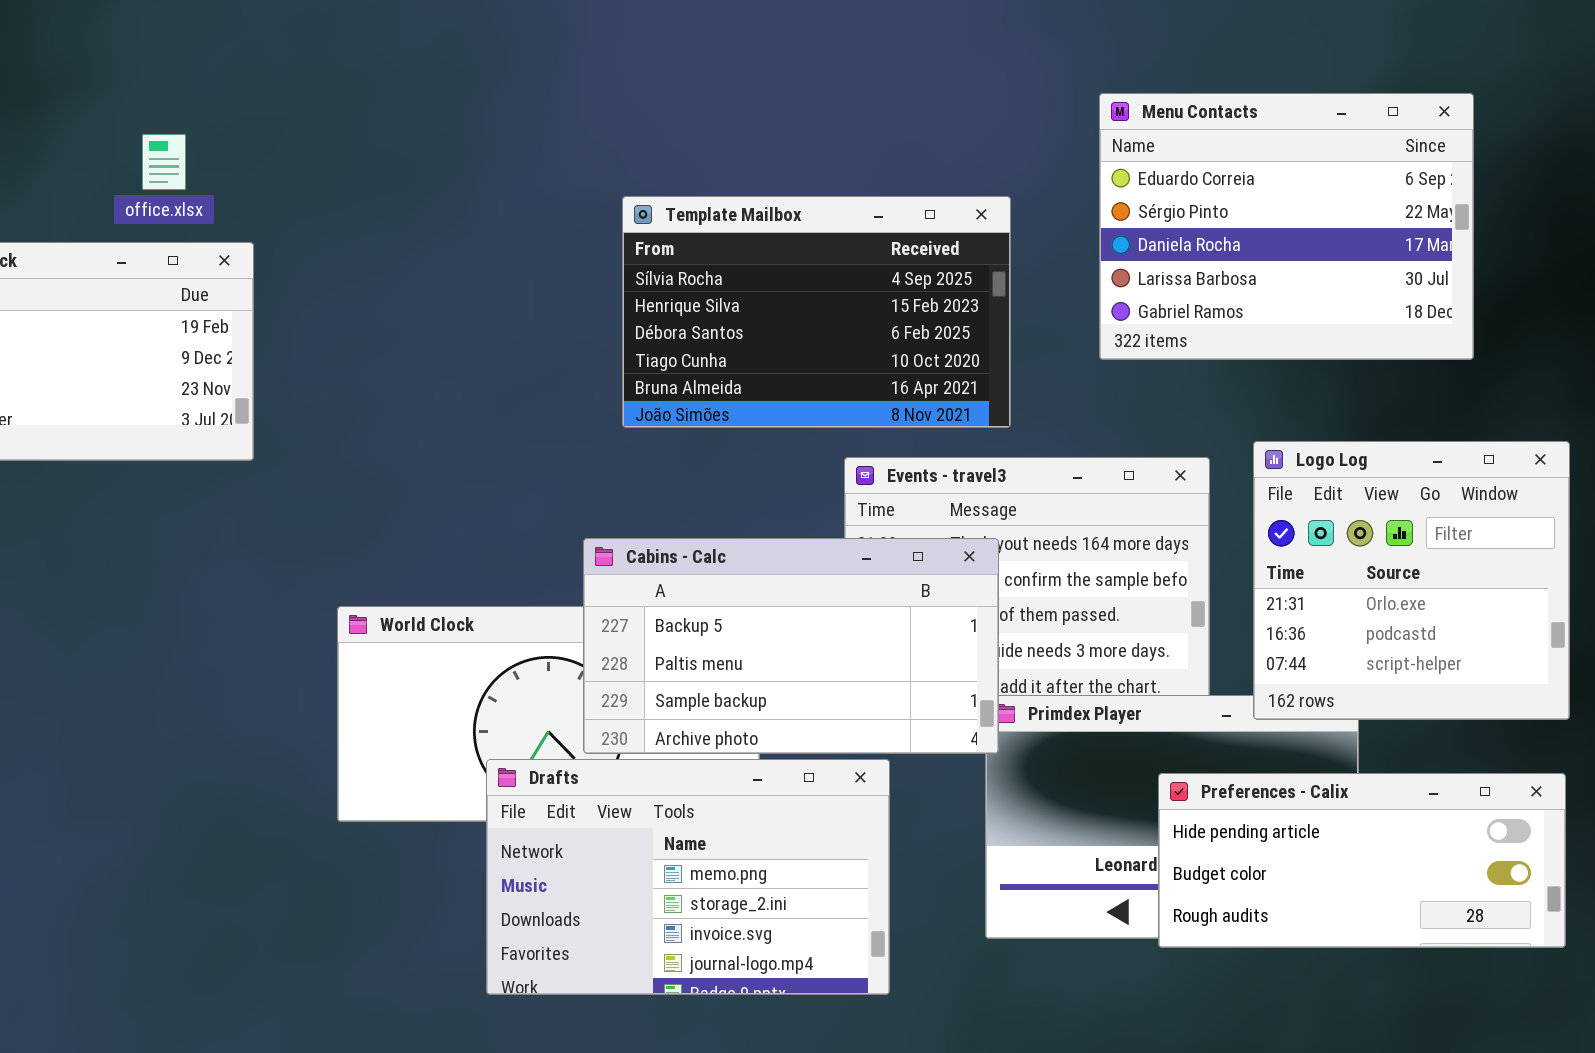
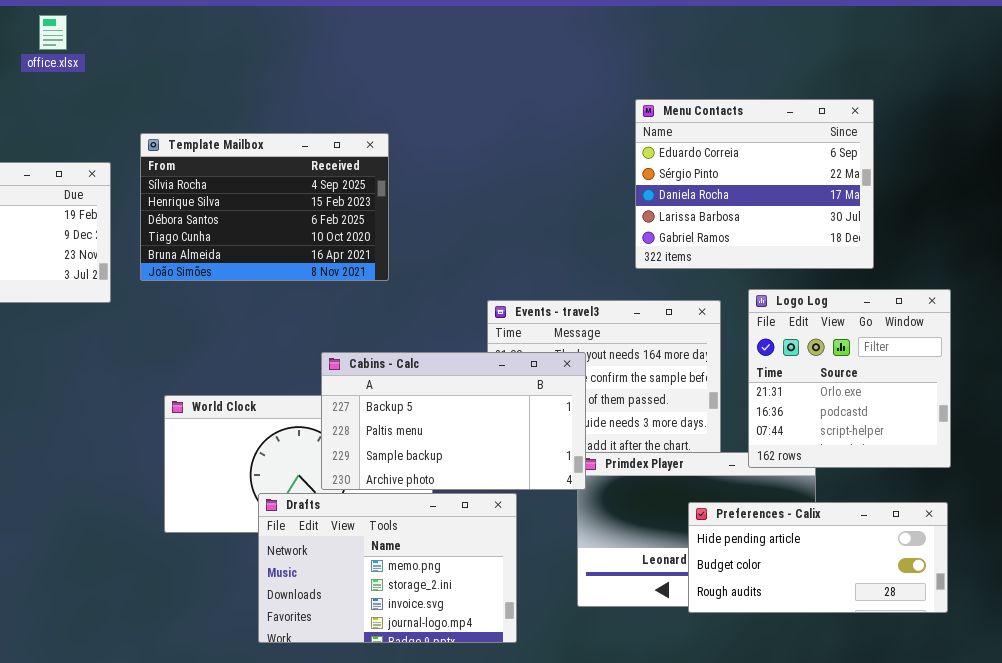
Menu Contacts: [1099,93,1474,360] -> [635,99,874,269], moved
office.xlsx: [142,134,186,190] -> [39,15,67,50], moved
Template Mailbox: [622,196,1011,428] -> [140,133,389,281], moved

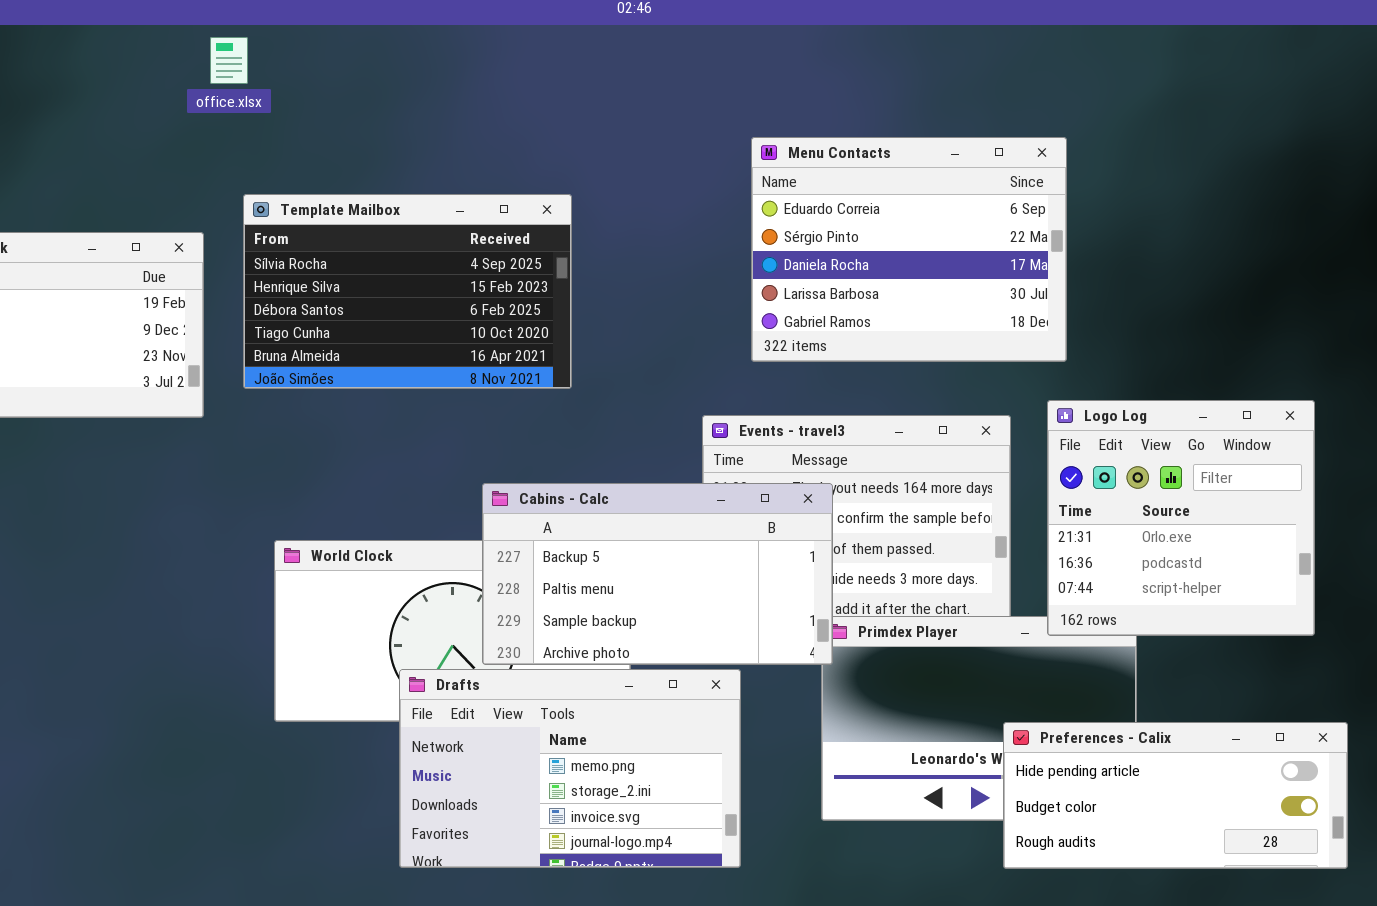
office.xlsx: [39,15,67,50] -> [210,37,248,84], moved
Menu Contacts: [635,99,874,269] -> [751,137,1067,362], moved
Preferences - Calix: [688,502,948,613] -> [1003,722,1348,869], moved

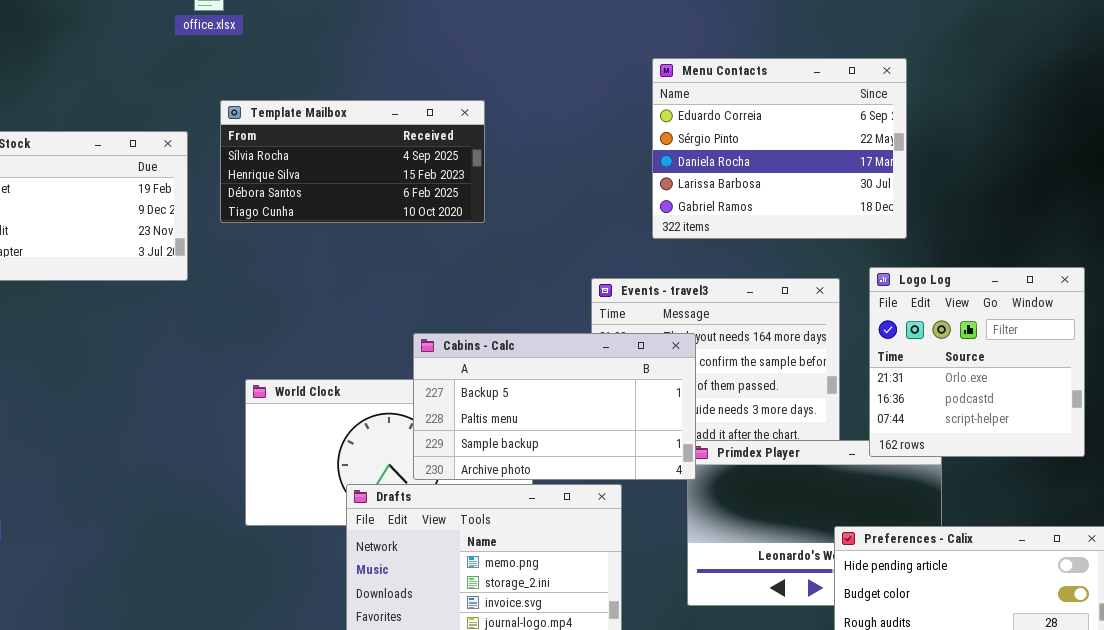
Menu Contacts: [751,137,1067,362] -> [652,58,907,239], moved
Template Mailbox: [243,194,572,389] -> [220,100,485,223], resized

